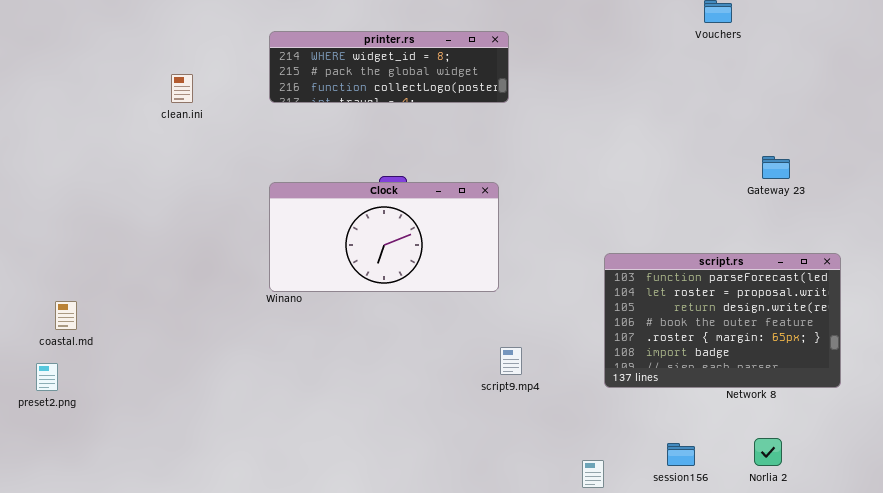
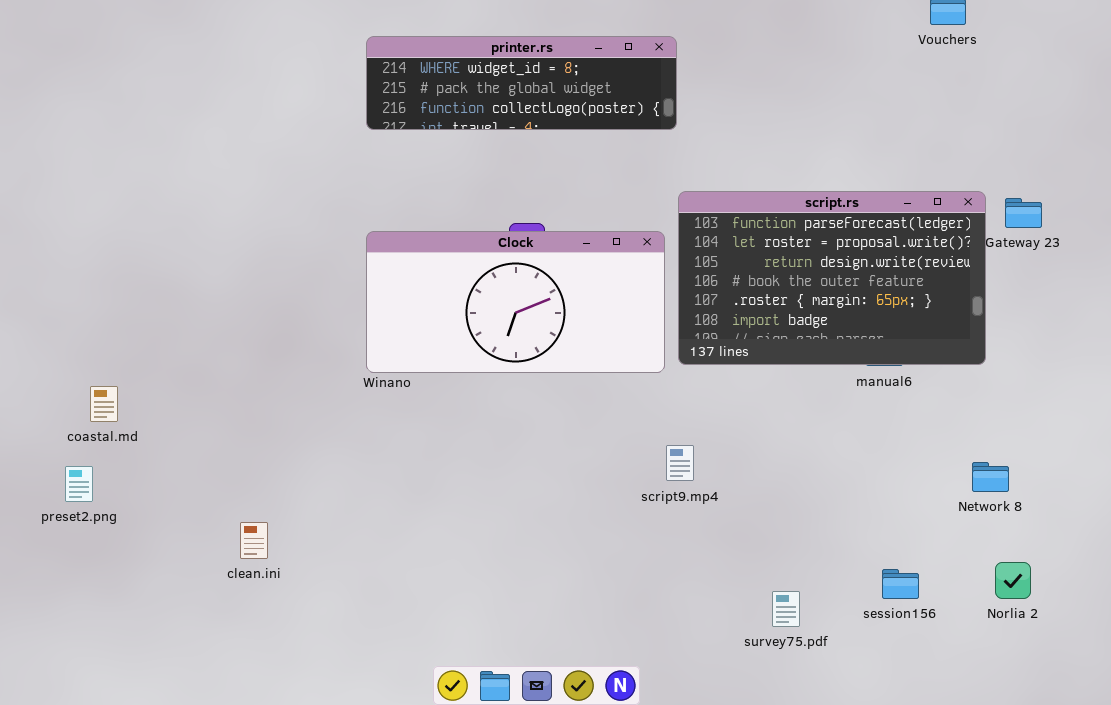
clean.ini: [171,74,193,103] -> [240,522,268,559], moved
script.rs: [604,253,841,388] -> [678,191,986,365], moved

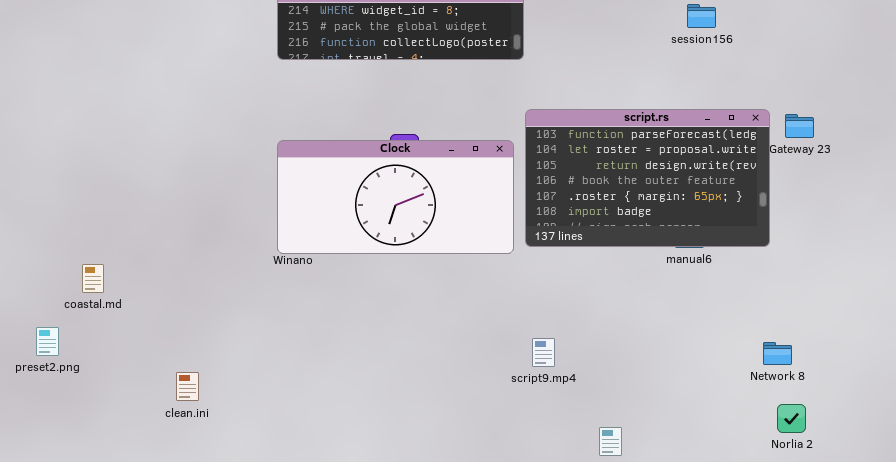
coastal.md: [90,386,118,422] -> [82,264,104,293], moved
script9.mp4: [666,445,694,481] -> [532,338,555,367], moved
Network 8: [972,462,1009,492] -> [763,342,792,365], moved
session156: [882,569,919,599] -> [687,4,716,28], moved

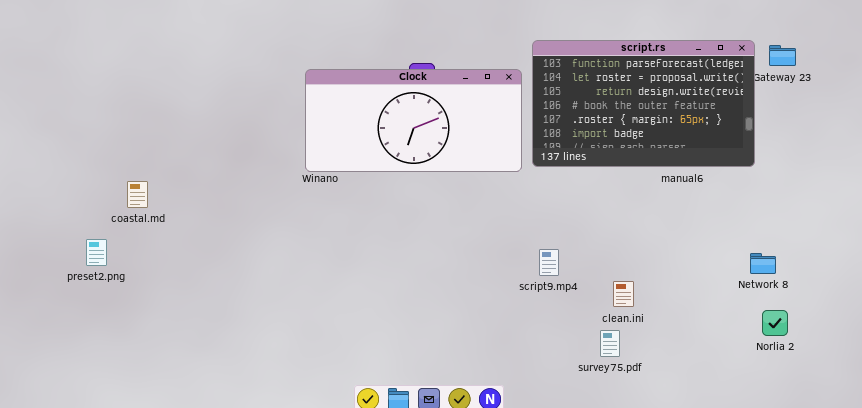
clean.ini: [176,372,199,401] -> [613,281,634,307], moved

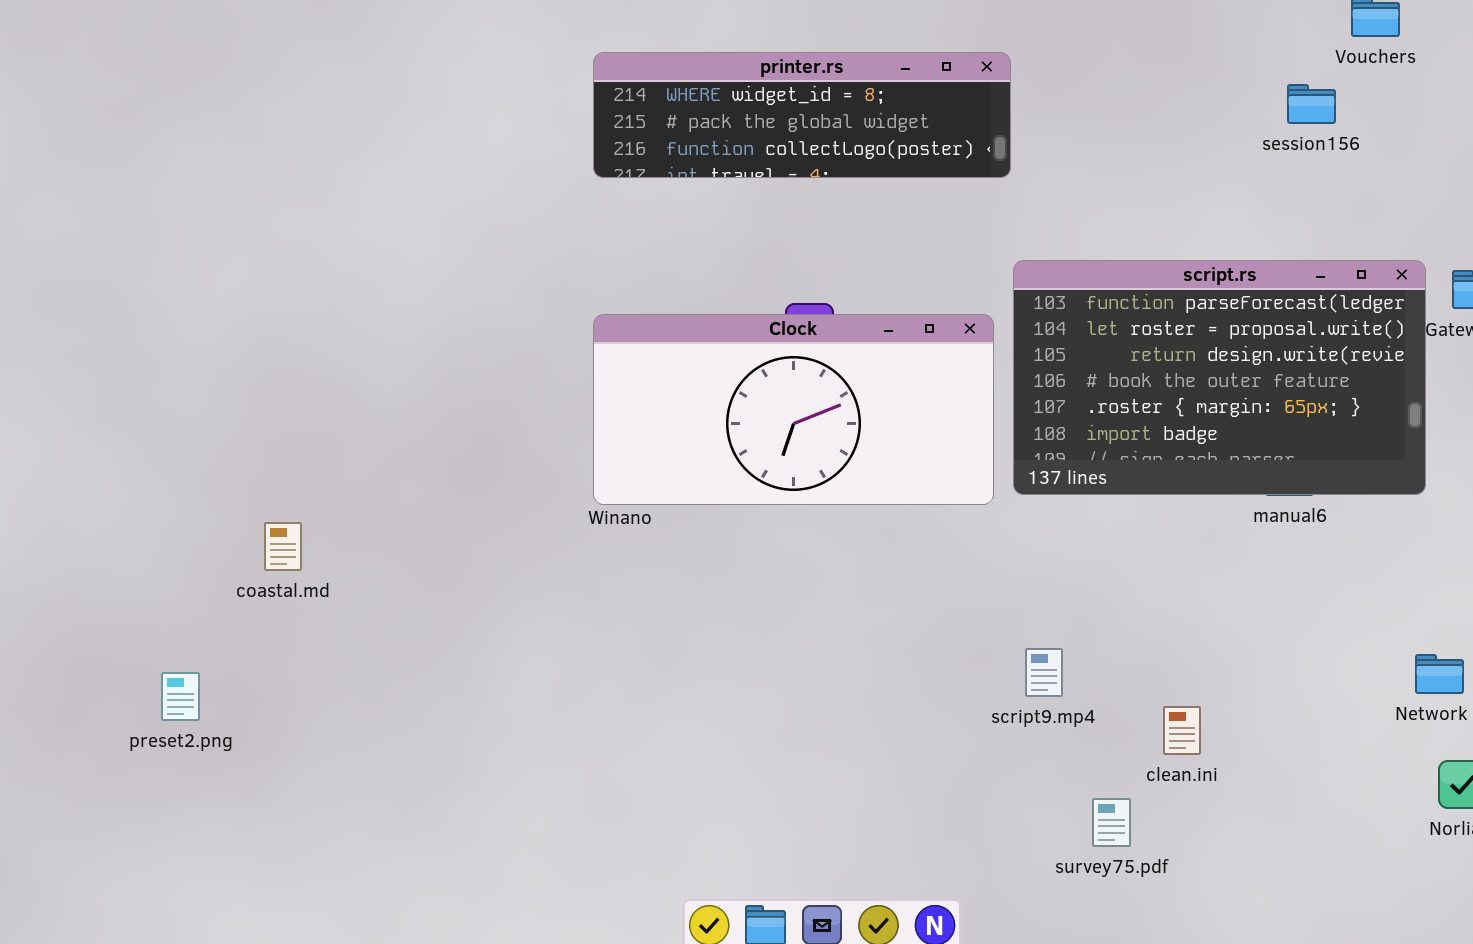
preset2.png: [86,239,107,266] -> [161,672,200,721], moved
survey75.pdf: [600,330,620,357] -> [1092,798,1131,847], moved

